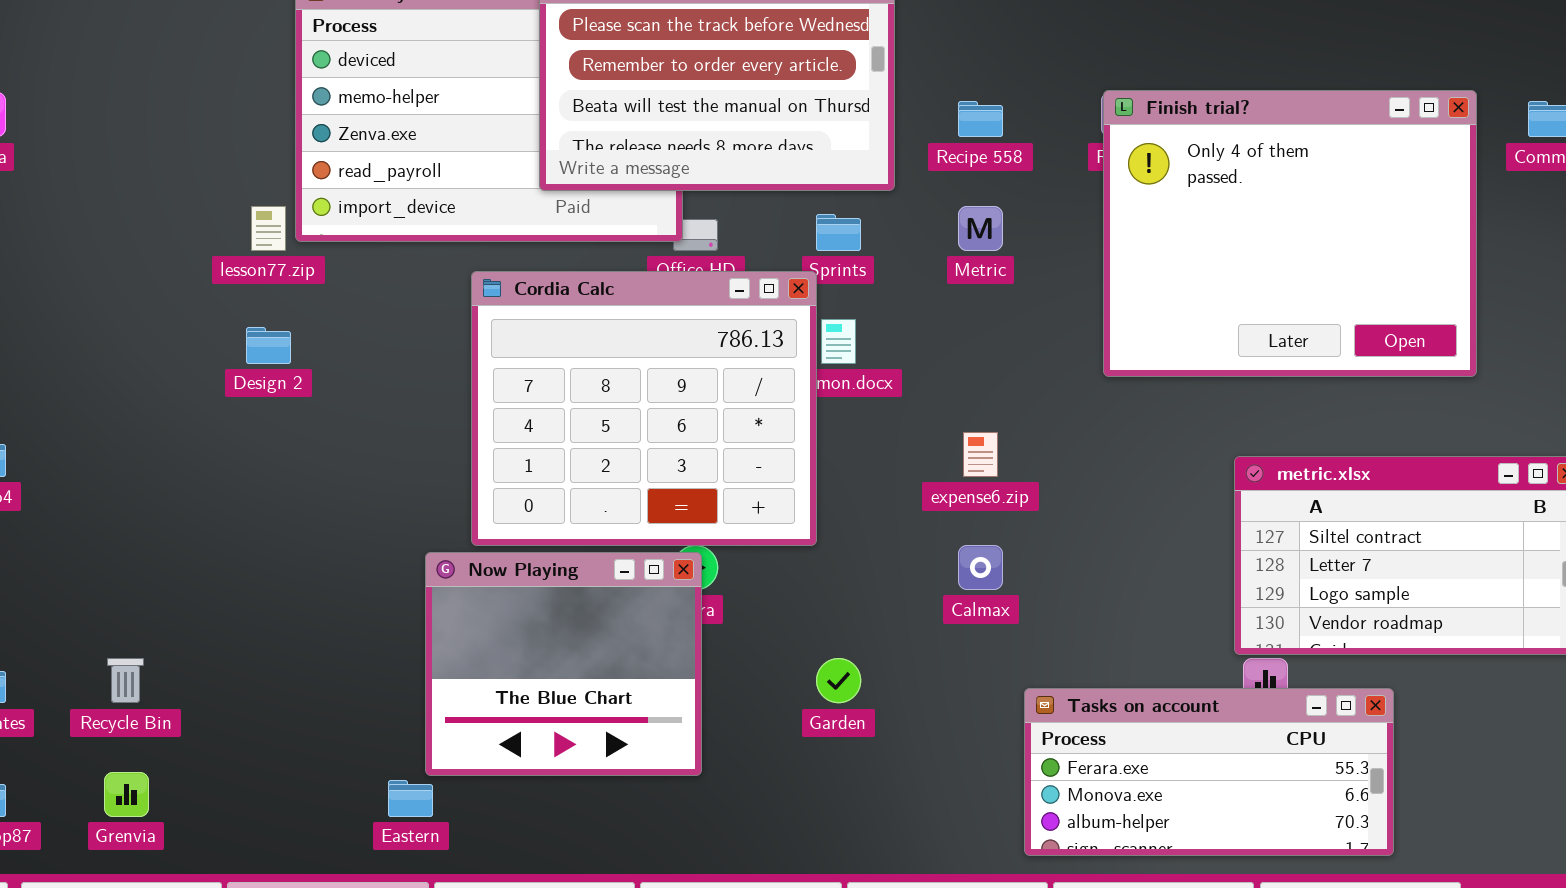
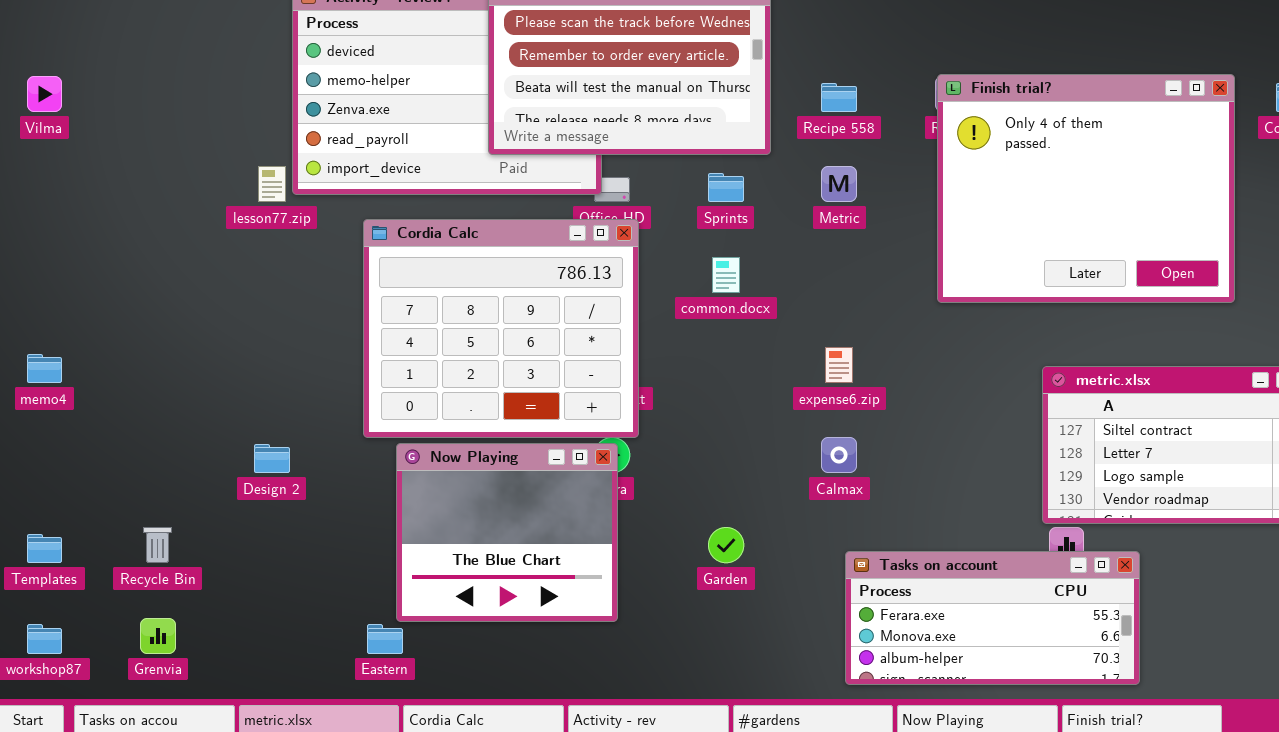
Cordia Calc: [471,271,817,546] -> [363,219,639,438], moved
Design 2: [246,327,291,364] -> [254,444,290,473], moved
Tasks on account: [1024,688,1394,856] -> [845,551,1140,685], moved

